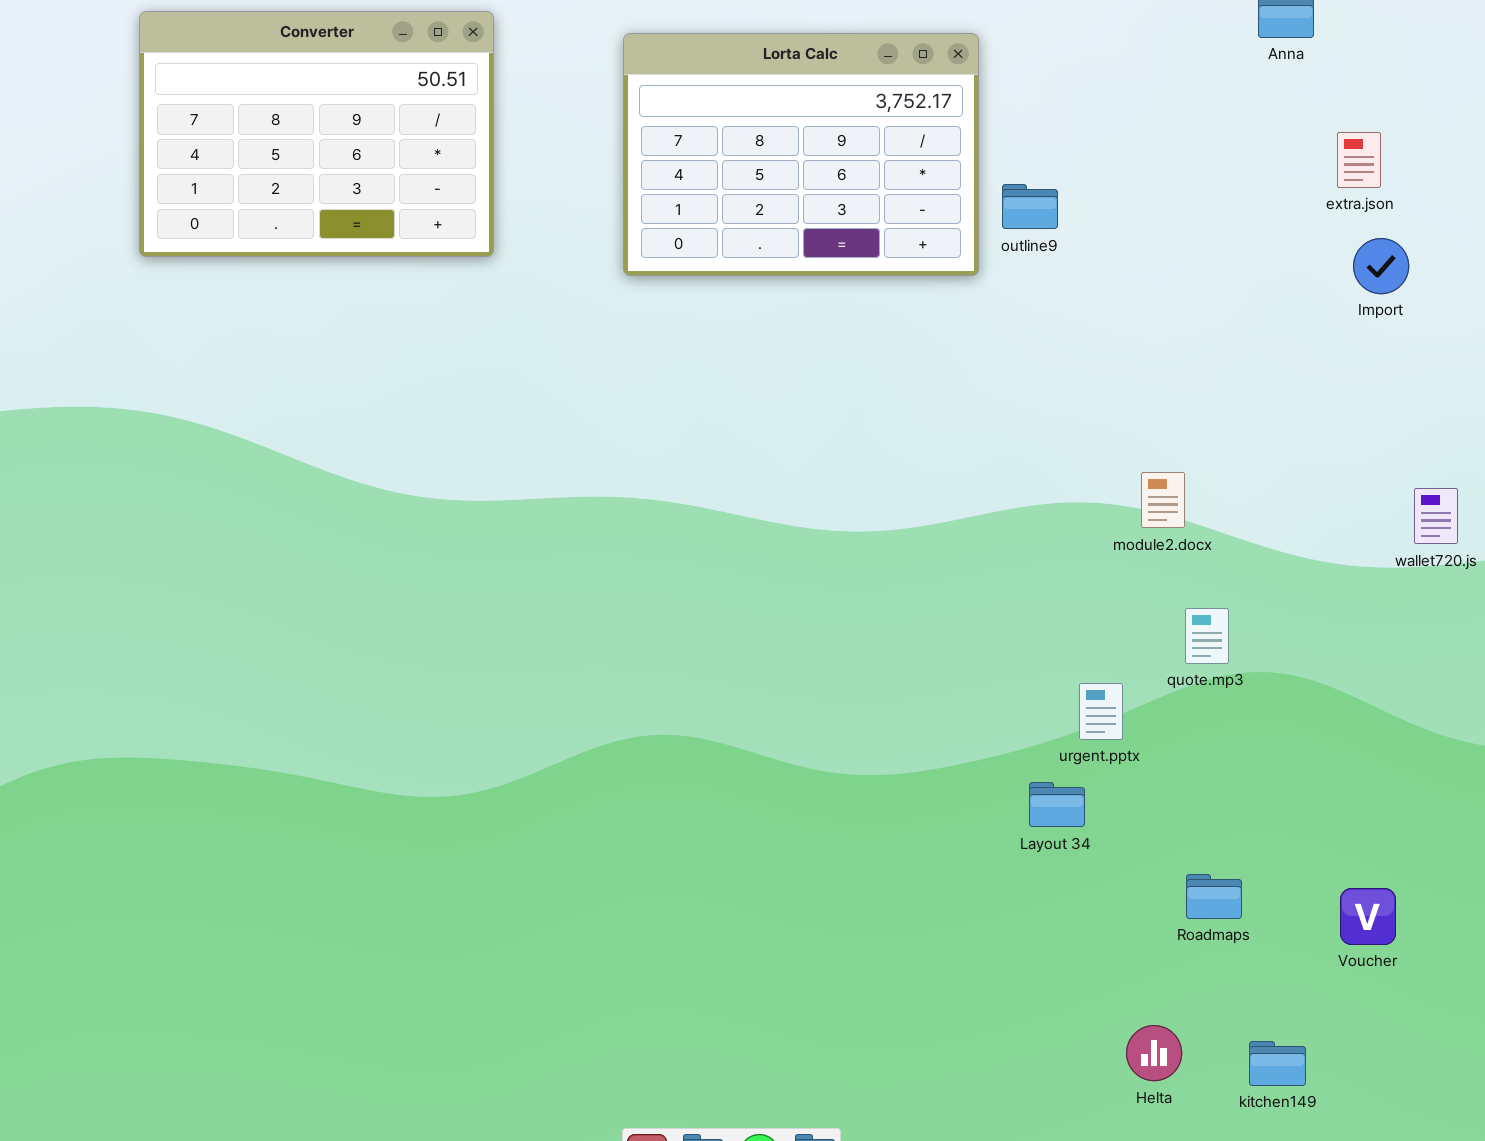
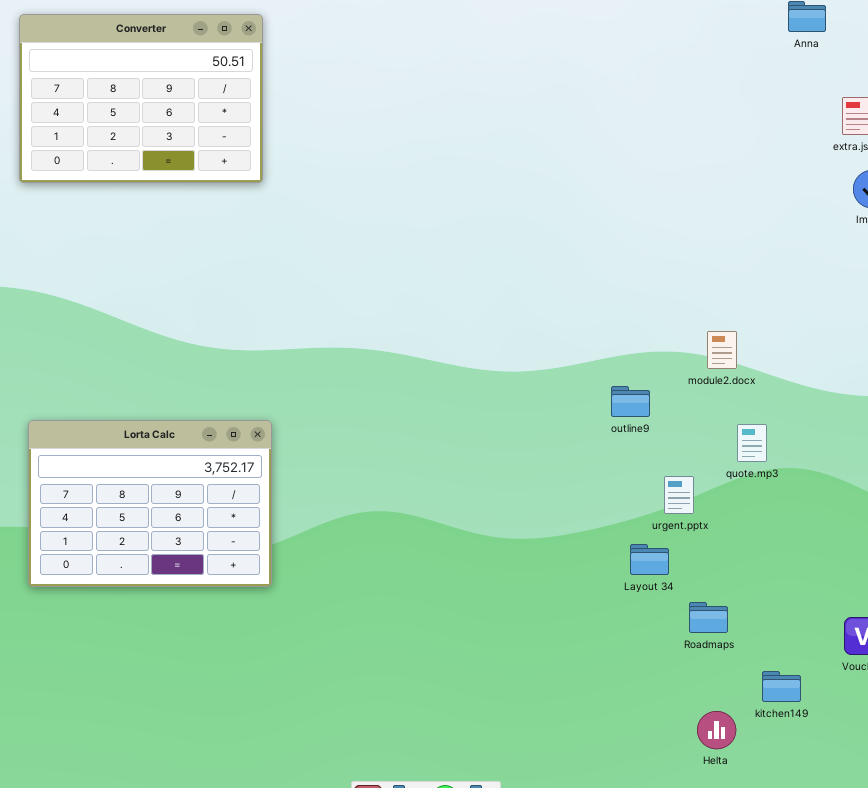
Lorta Calc: [623,33,979,276] -> [28,420,272,587], moved
outline9: [1002,184,1058,229] -> [611,386,650,417], moved
Roadmaps: [1186,874,1242,919] -> [689,602,728,633], moved
kitchen149: [1249,1041,1306,1086] -> [762,671,801,702], moved

